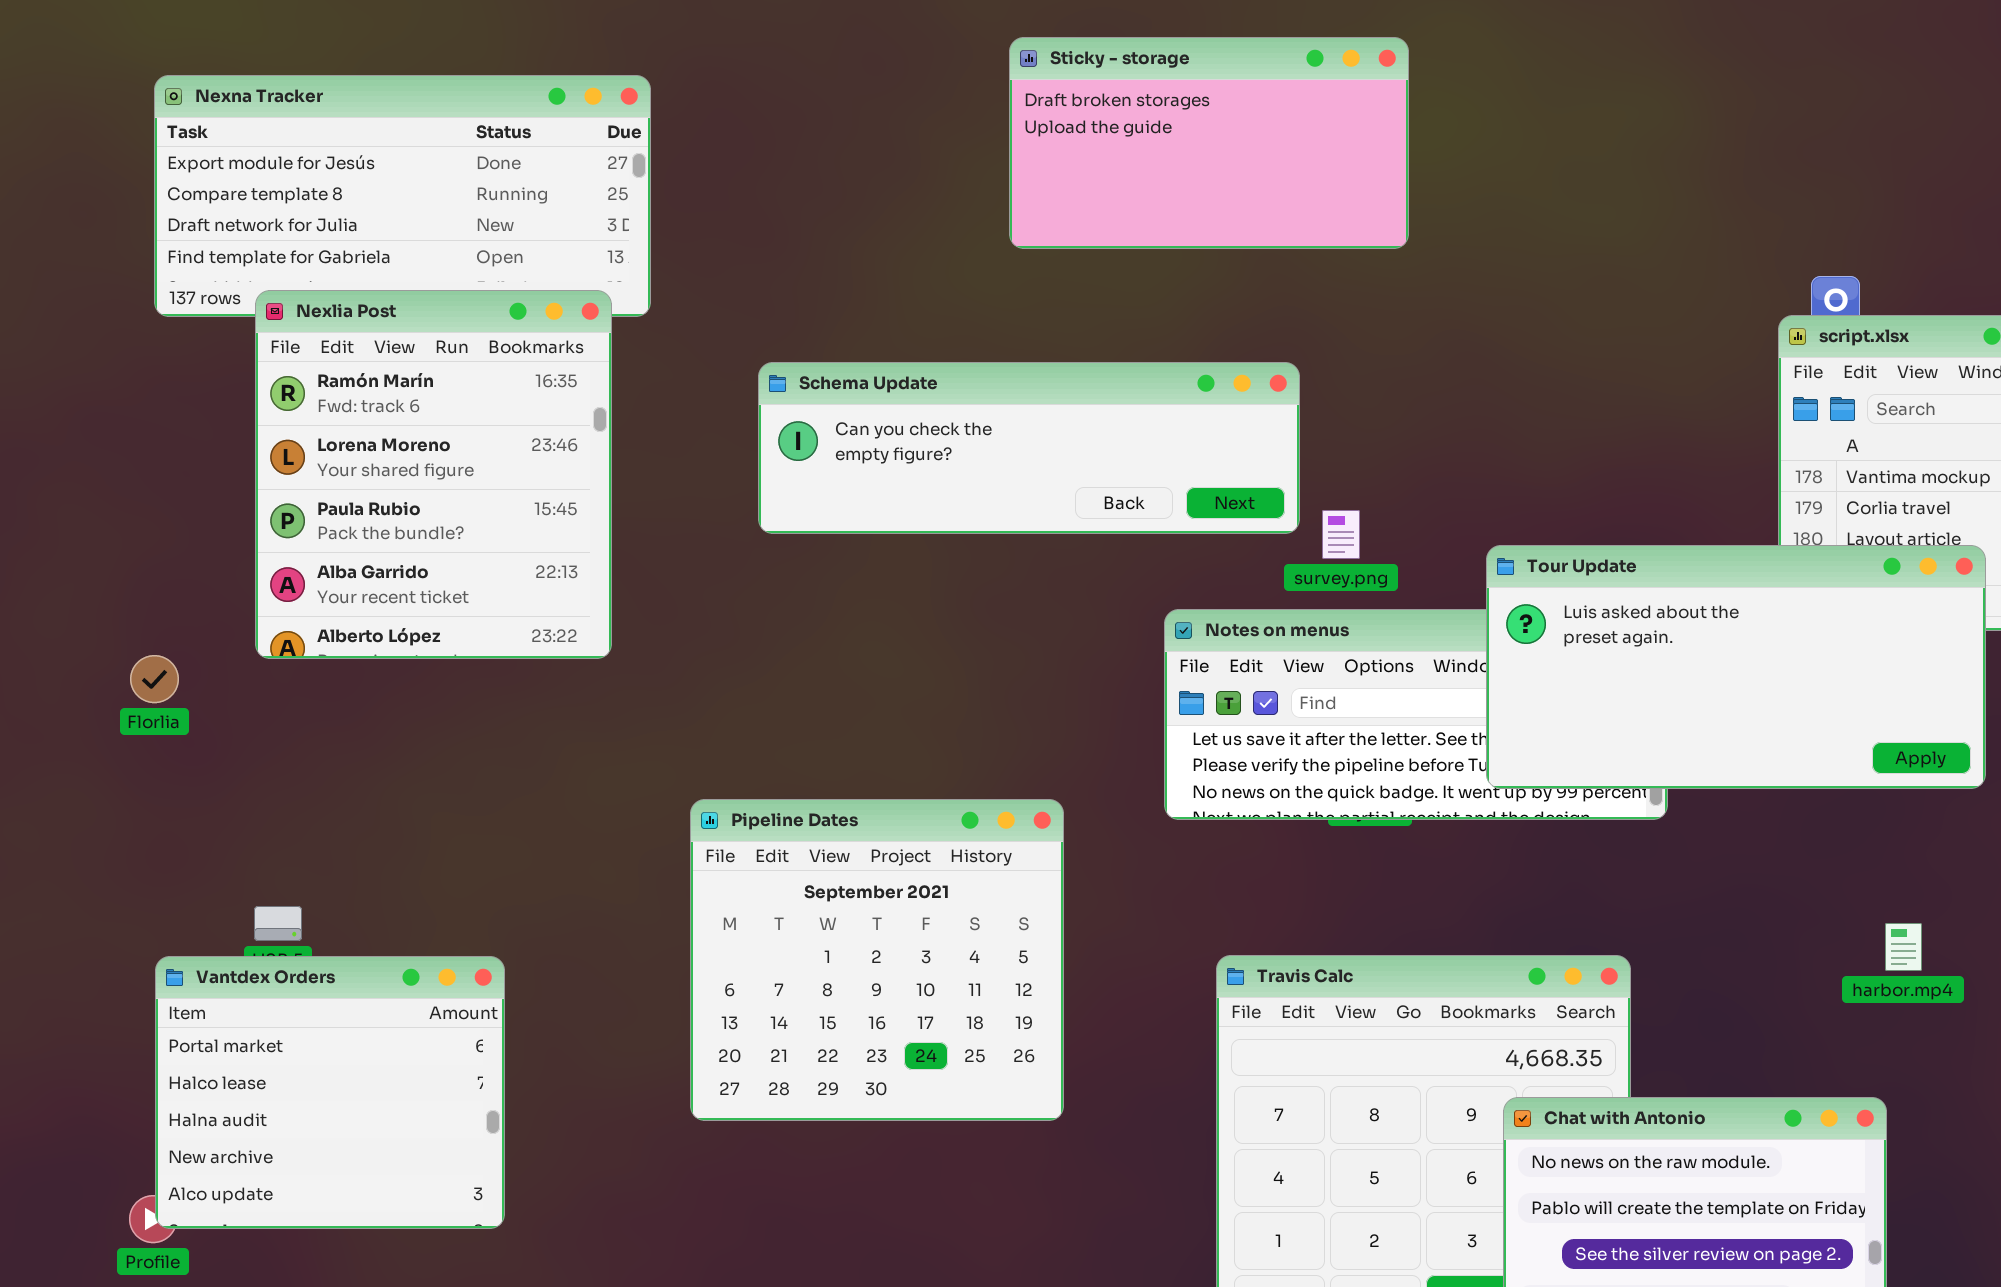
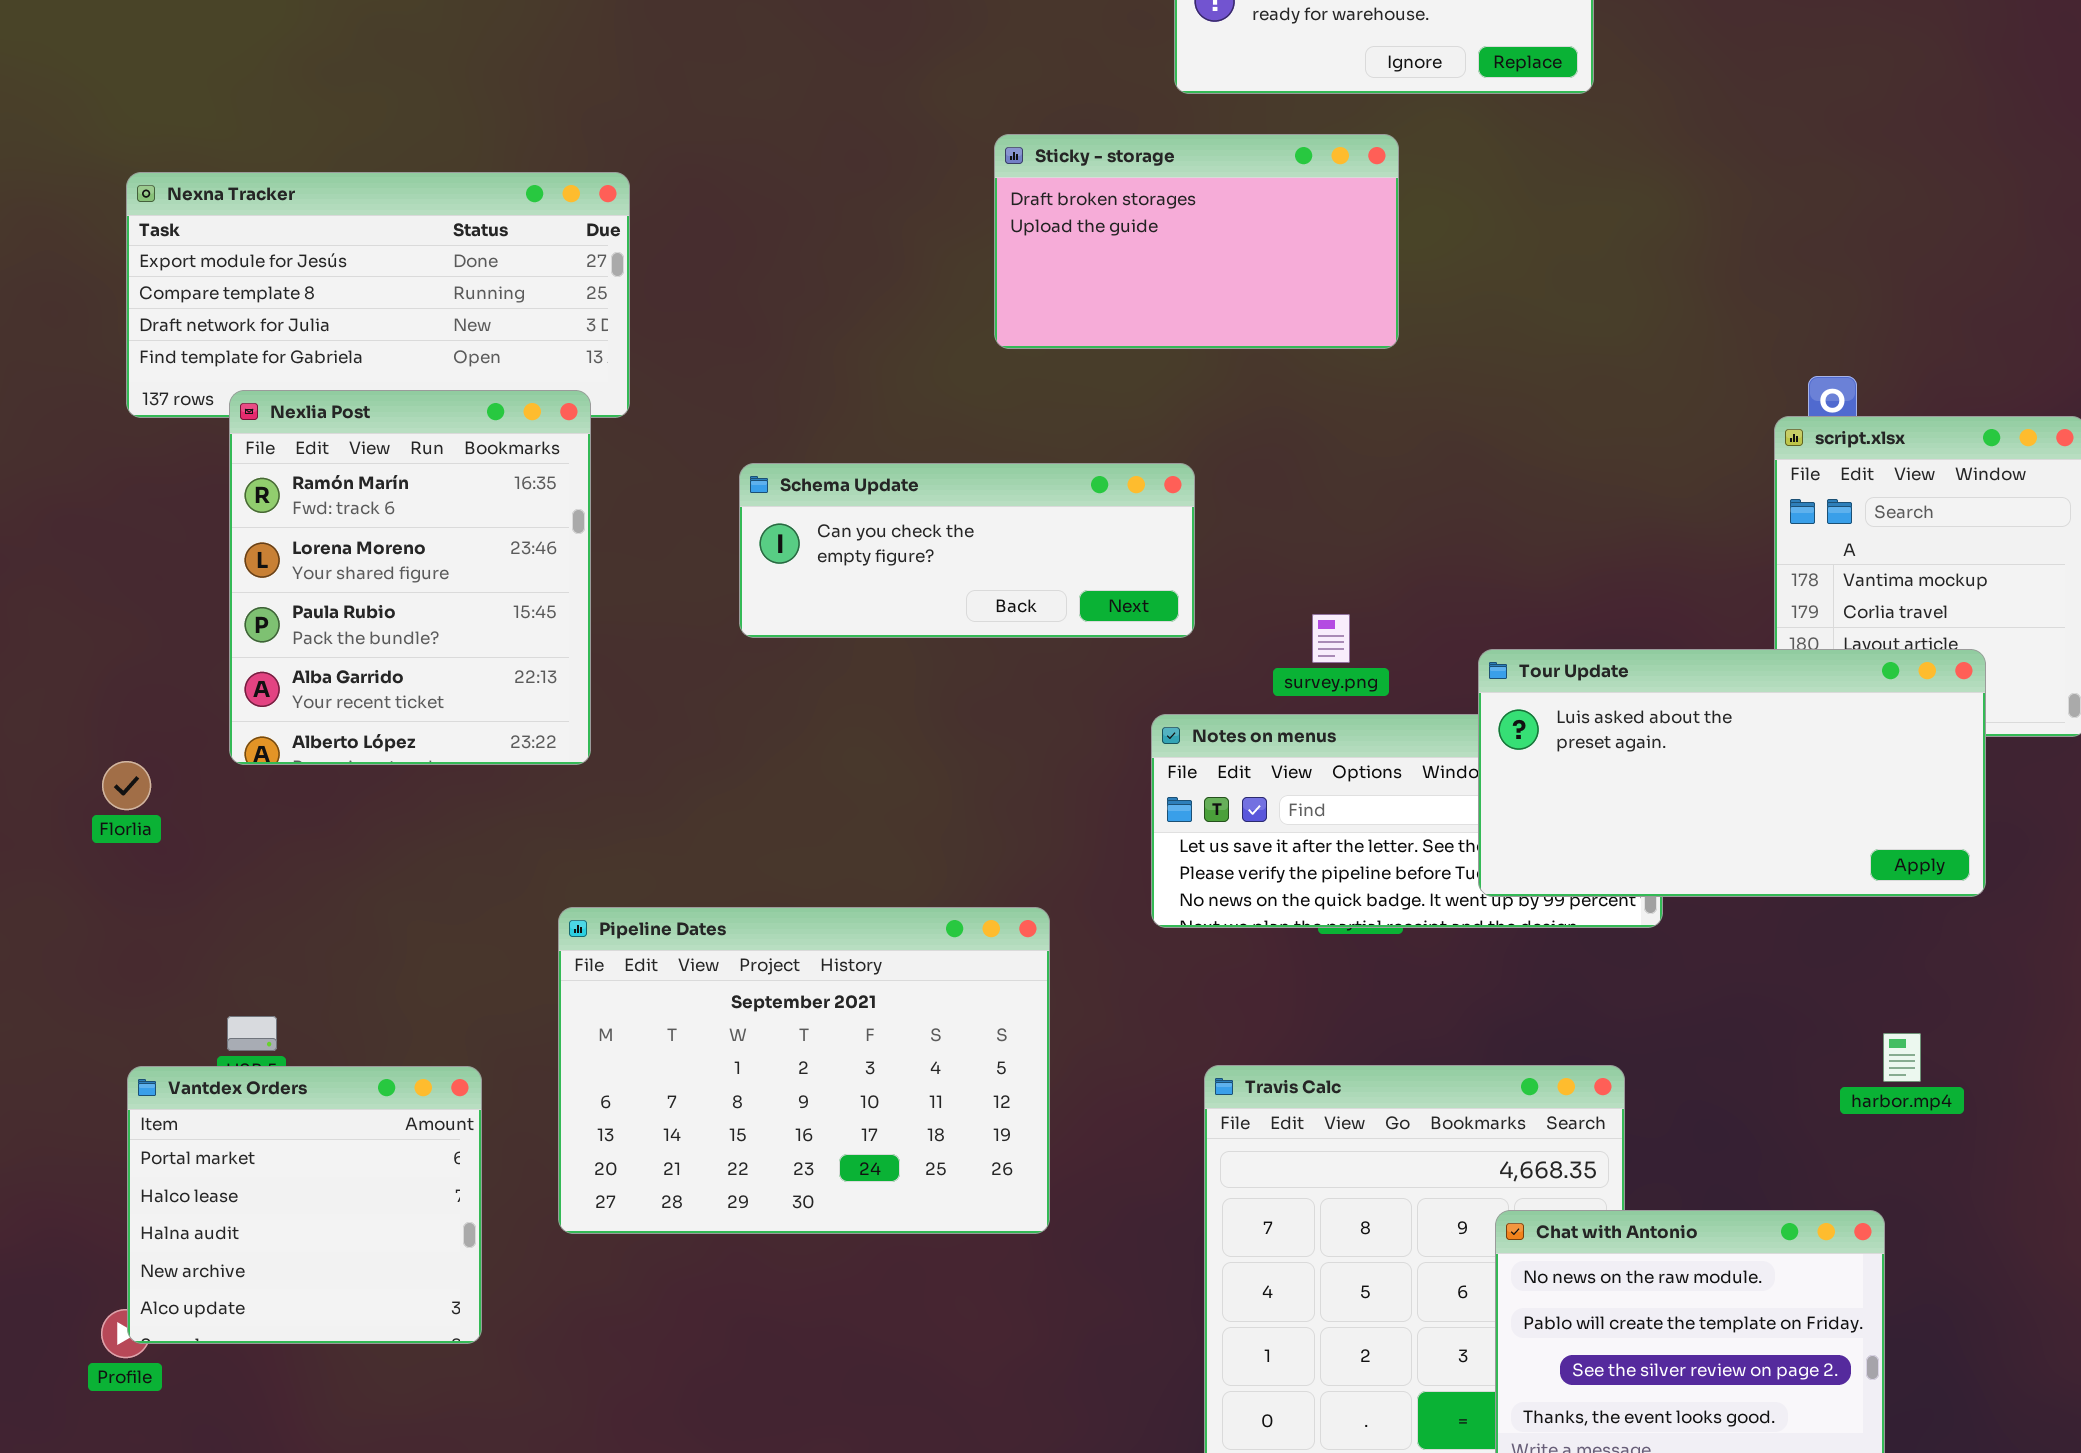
Schema Update: [758,362,1300,534] -> [739,463,1195,638], resized
Pipeline Dates: [690,799,1064,1121] -> [558,907,1050,1234], resized

